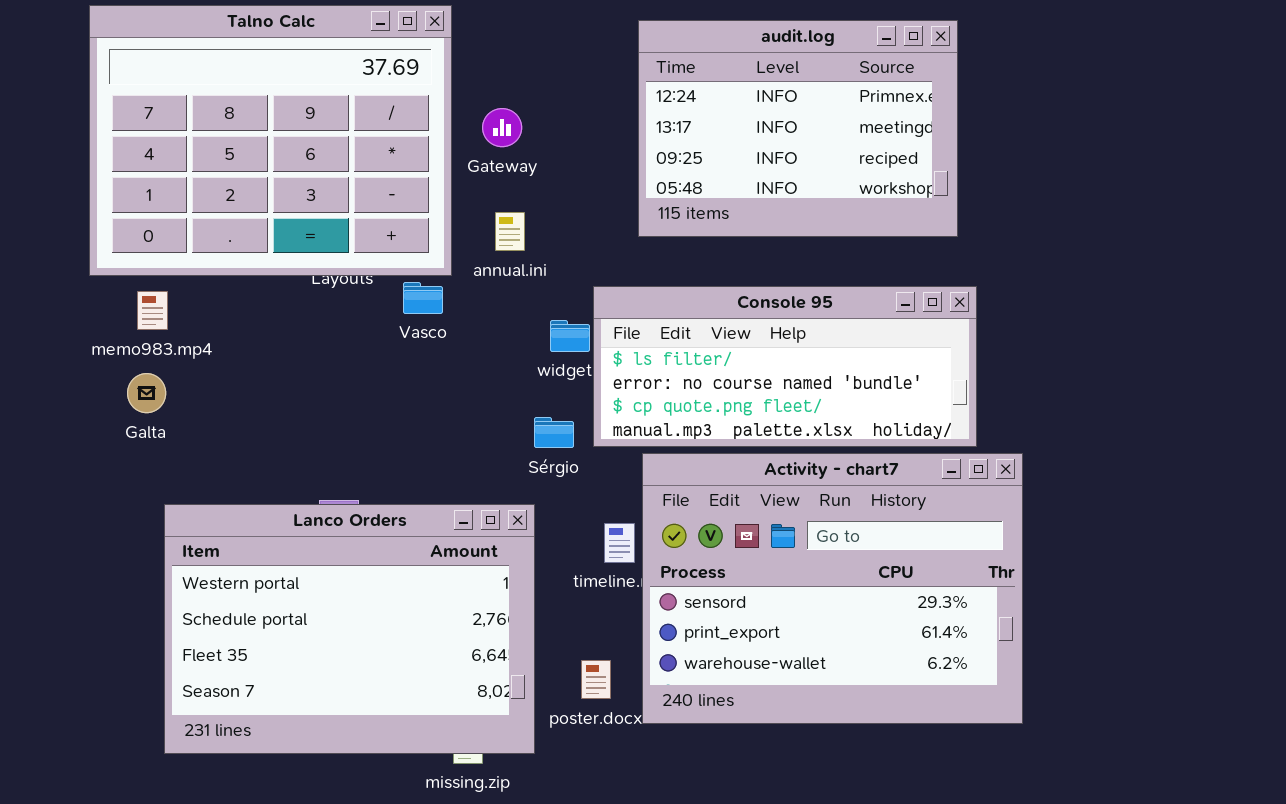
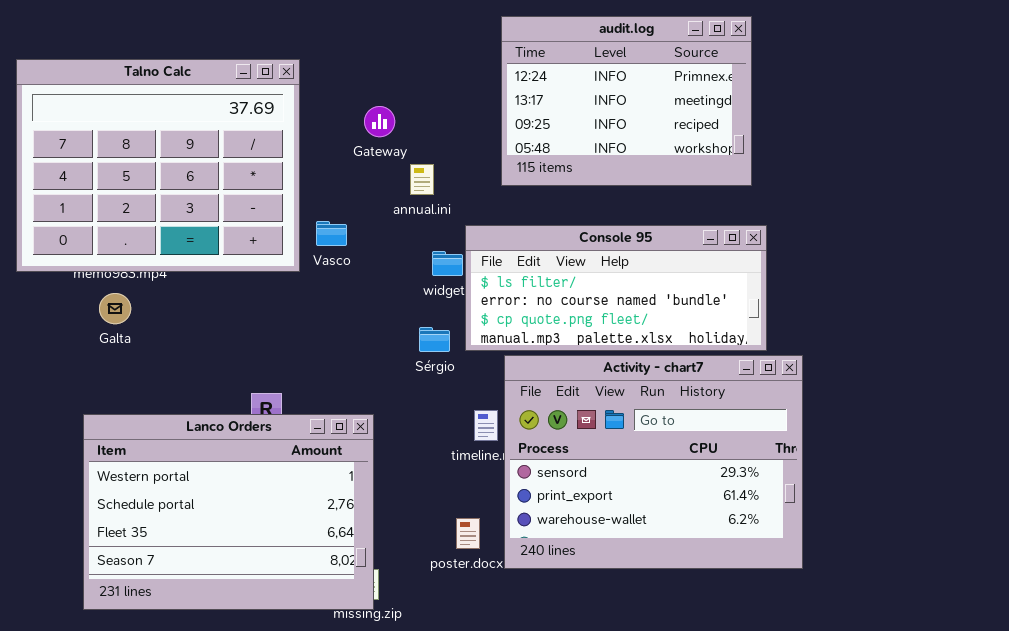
Talno Calc: [89,5,452,276] -> [16,59,300,272], moved
Gateway: [482,108,522,147] -> [364,106,395,137], moved
annual.ini: [495,212,525,251] -> [410,164,434,195], moved
Lanco Orders: [164,504,535,754] -> [83,414,374,610], moved

